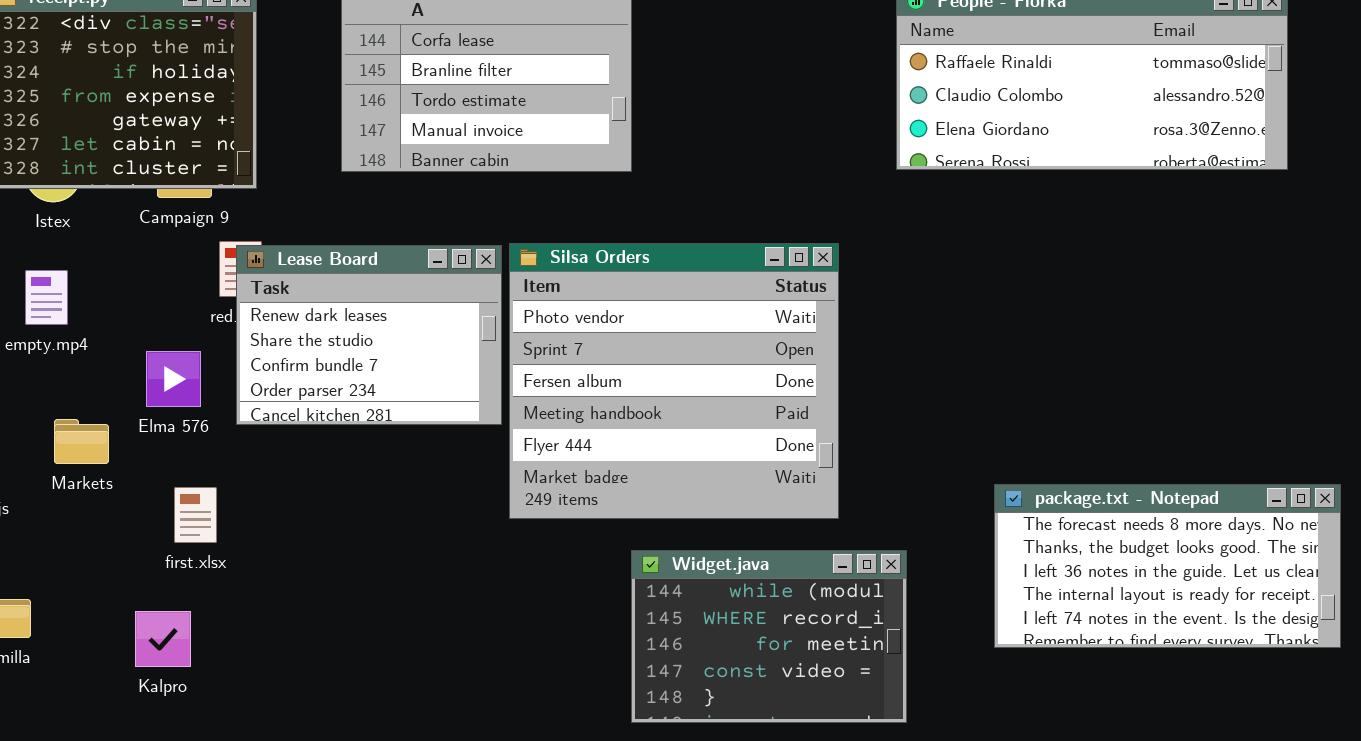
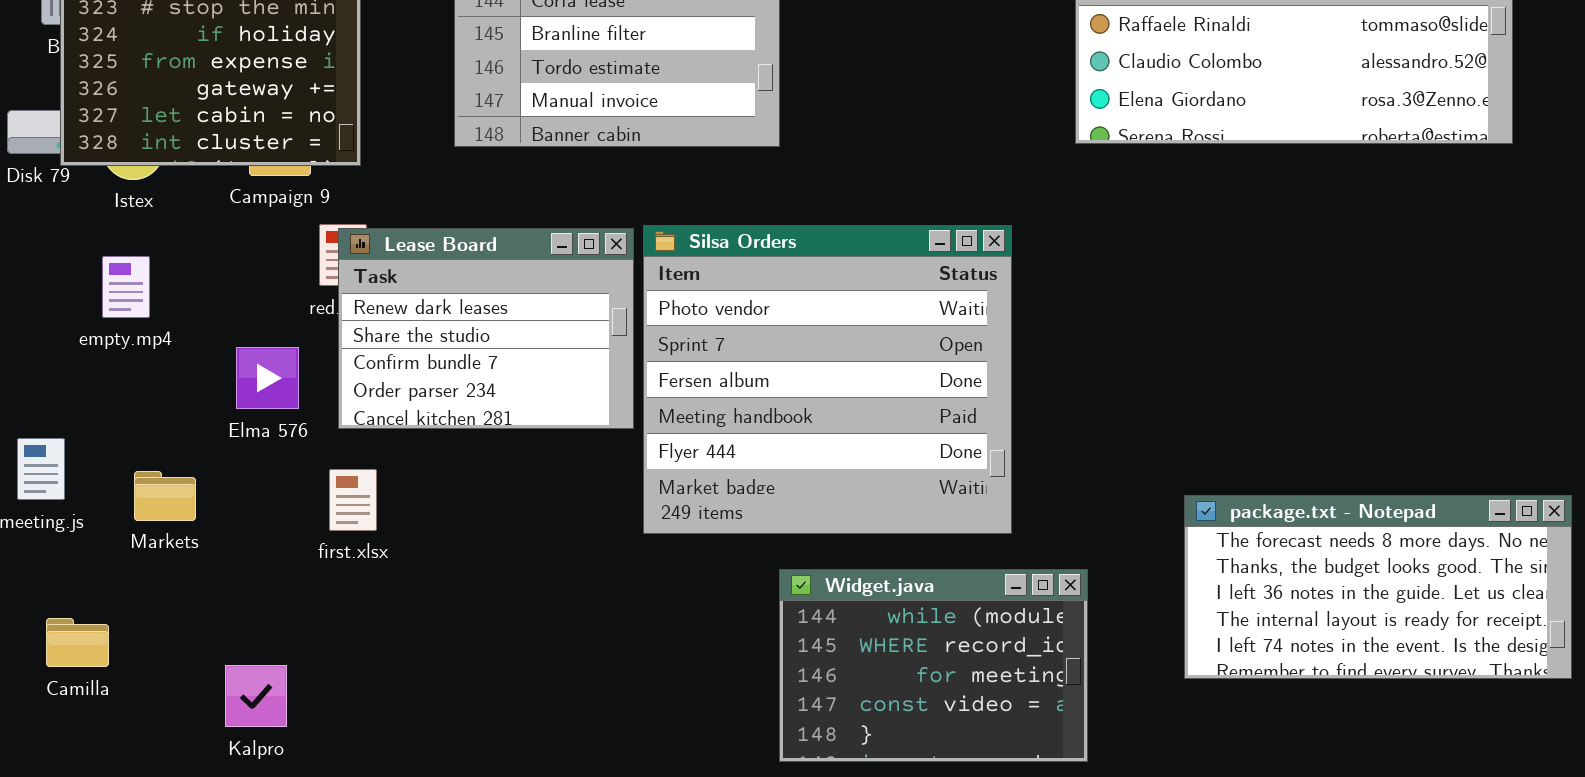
Markets: [54,419,109,464] -> [134,471,196,521], moved
first.xlsx: [174,487,217,543] -> [329,469,377,531], moved
Kalpro: [135,611,191,667] -> [225,665,287,727], moved

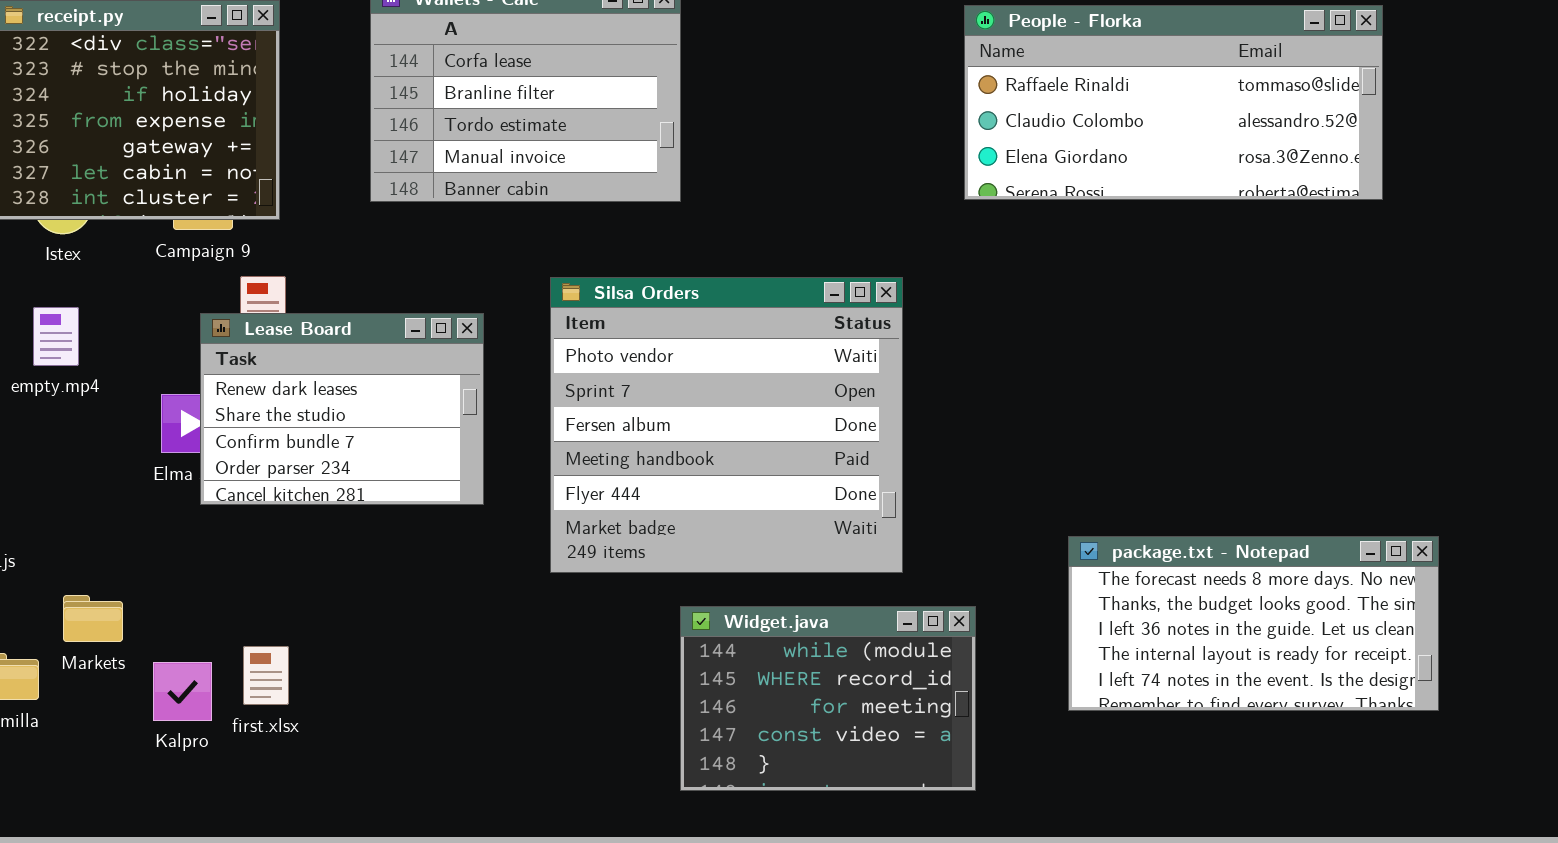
Lease Board: [338,228,634,429] -> [200,313,484,505], moved
first.xlsx: [329,469,377,531] -> [243,646,289,705], moved
Markets: [134,471,196,521] -> [63,595,123,642], moved
Kalpro: [225,665,287,727] -> [153,662,212,721], moved

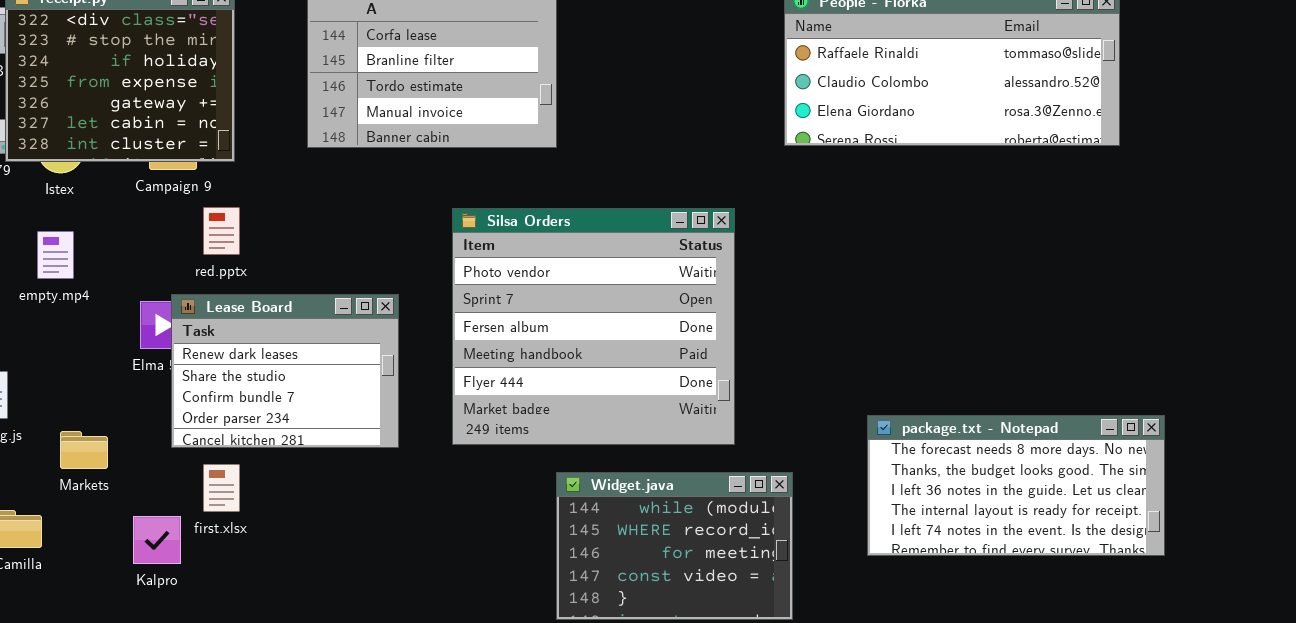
Lease Board: [200,313,484,505] -> [171,294,399,448], moved
Markets: [63,595,123,642] -> [60,431,108,469], moved
first.xlsx: [243,646,289,705] -> [203,464,240,512], moved

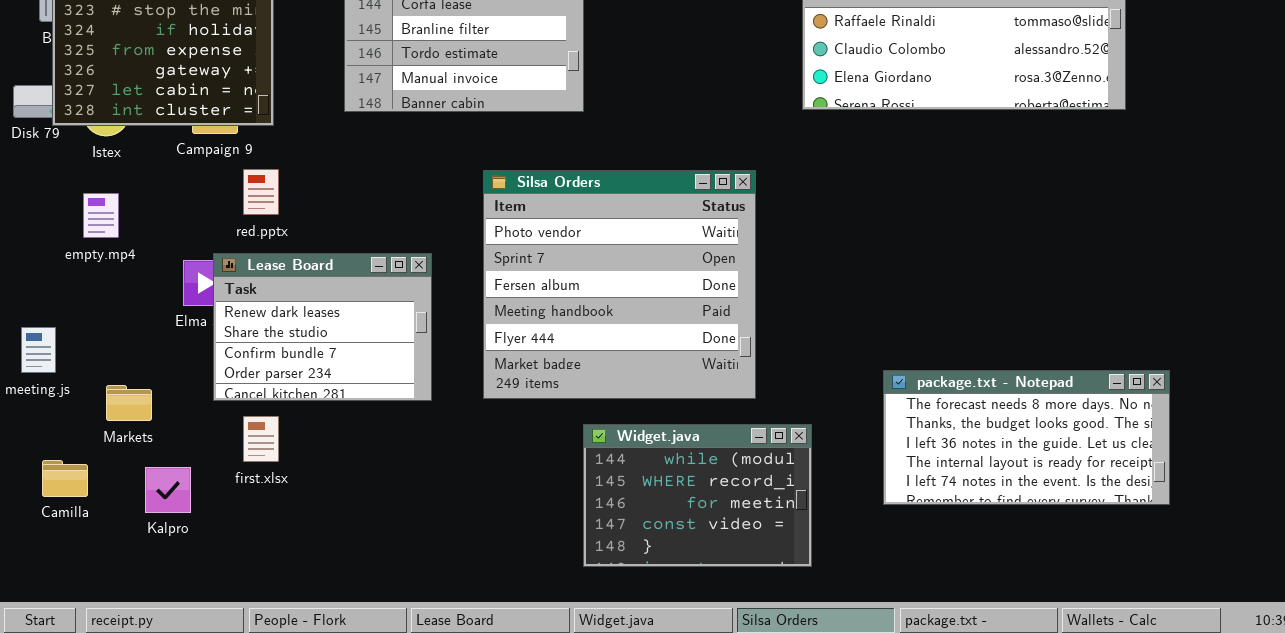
Kalpro: [133,516,181,564] -> [145,467,191,513], moved

